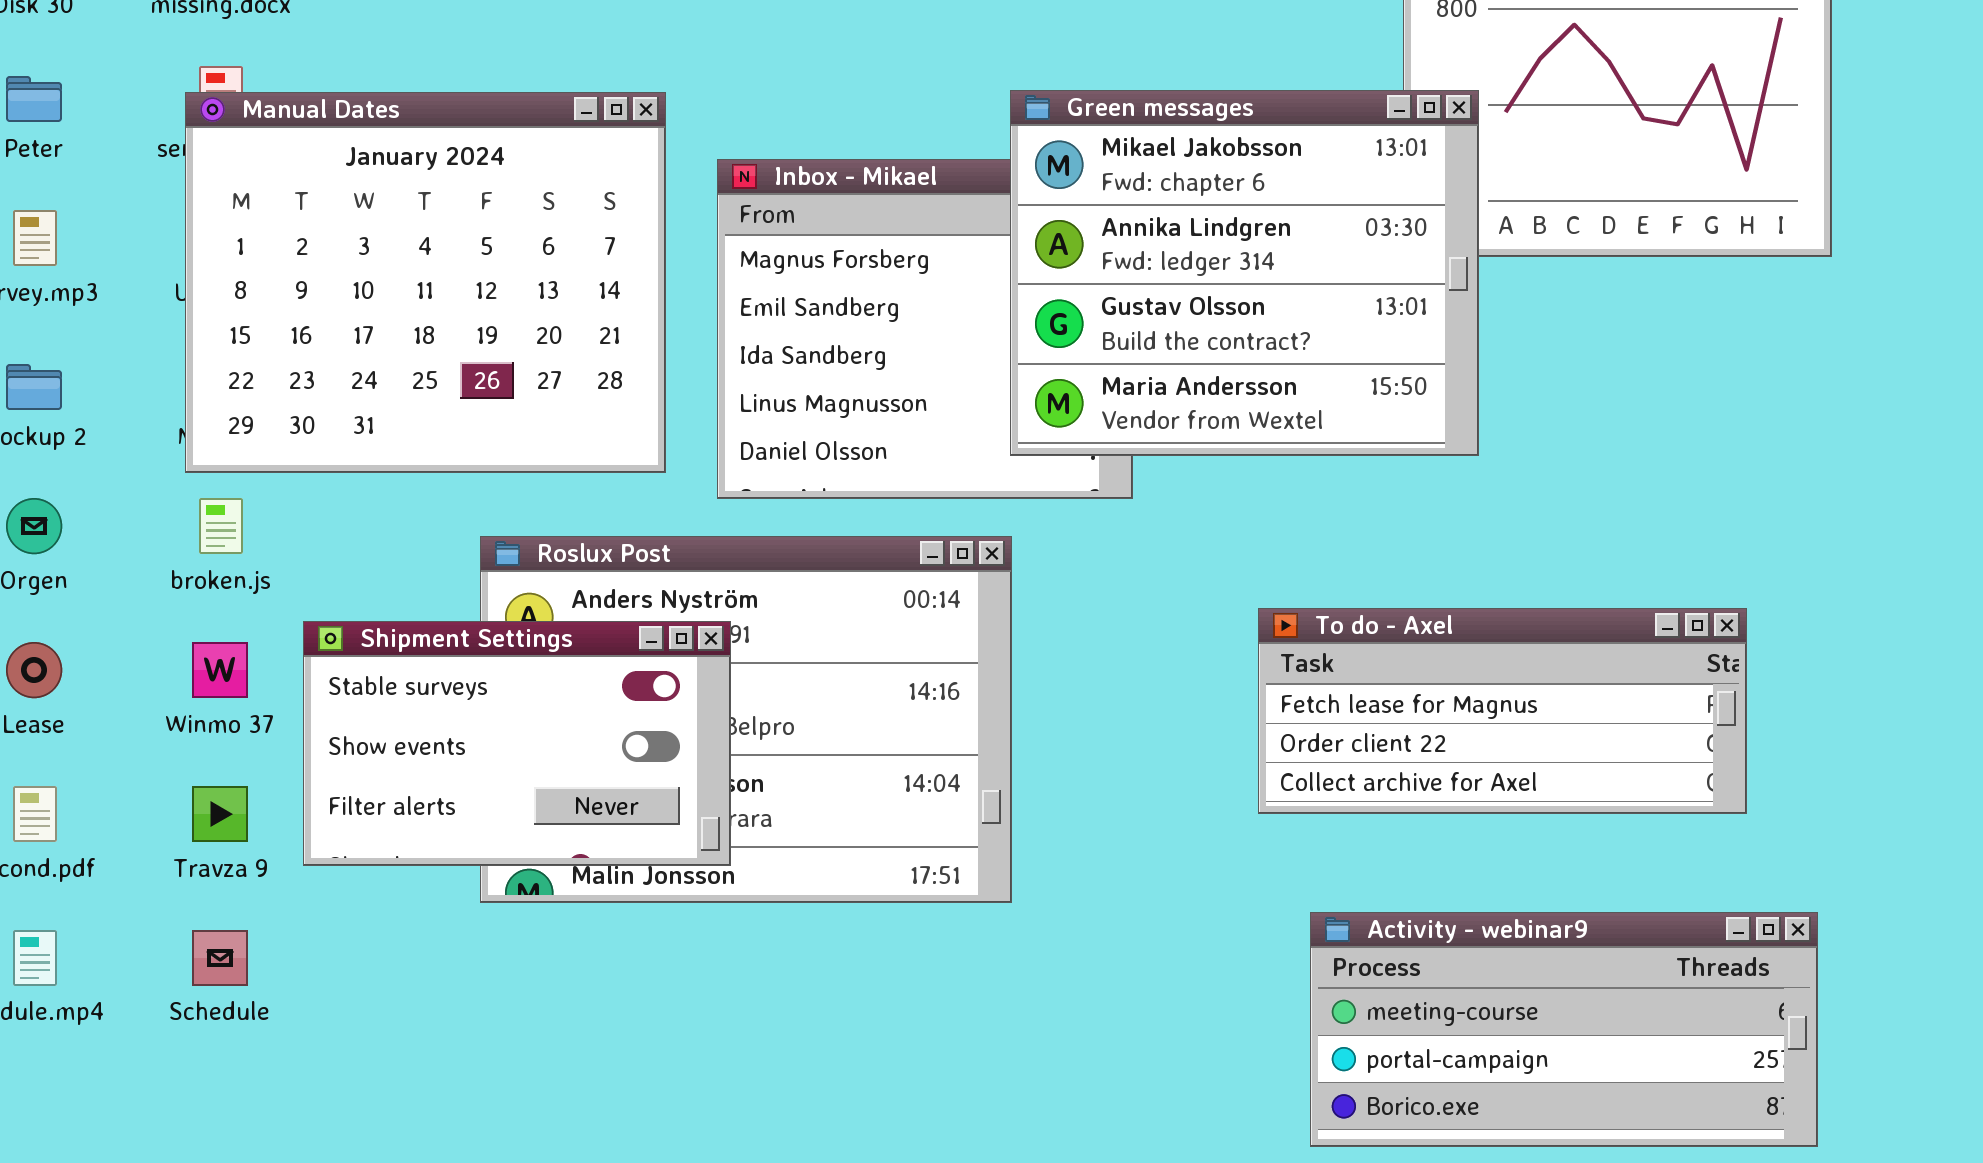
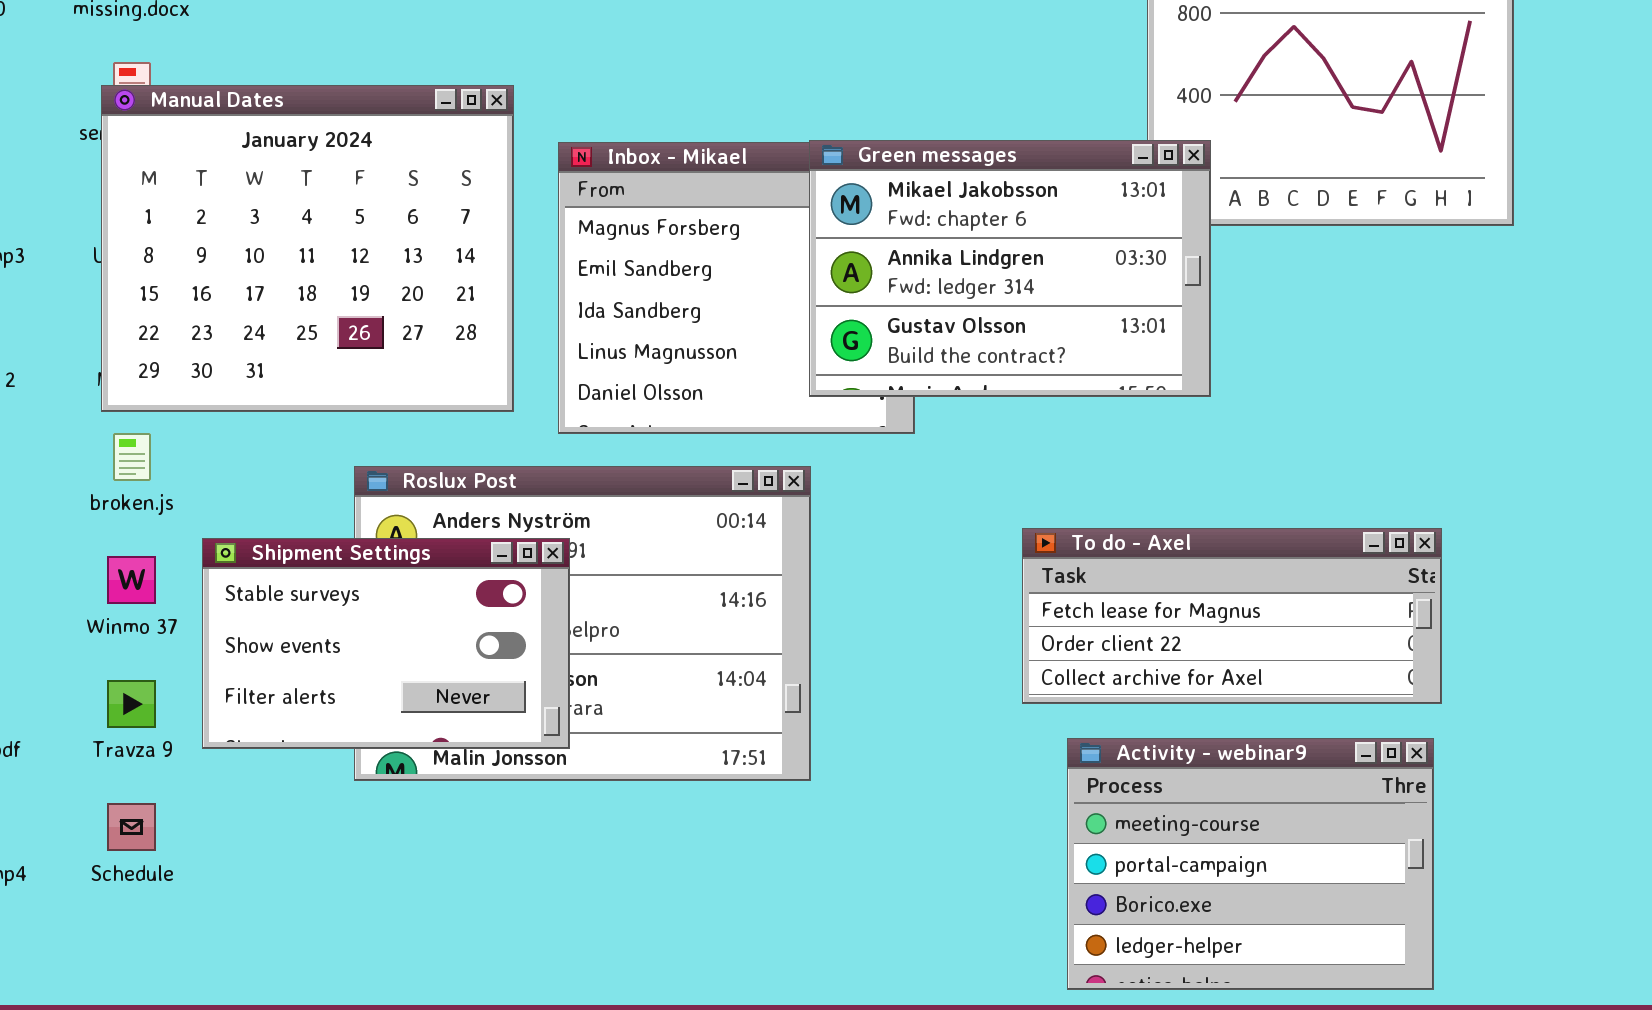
Green messages: [1010,90,1479,456] -> [809,140,1211,397], resized
Activity - webinar9: [1310,912,1818,1147] -> [1067,738,1434,990], resized

